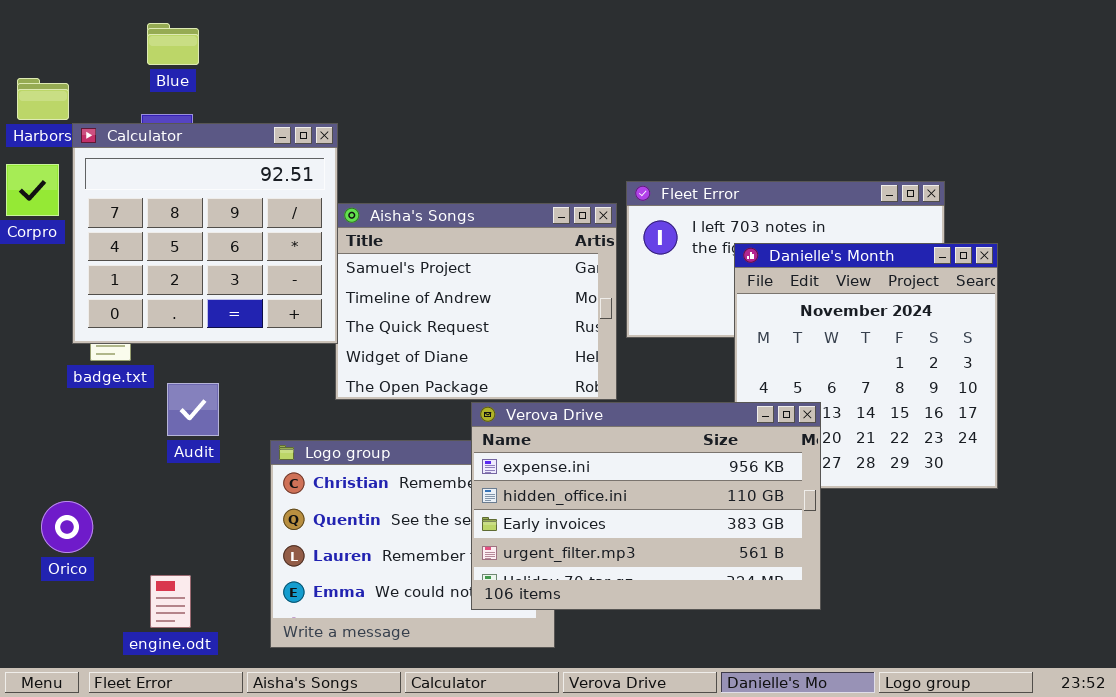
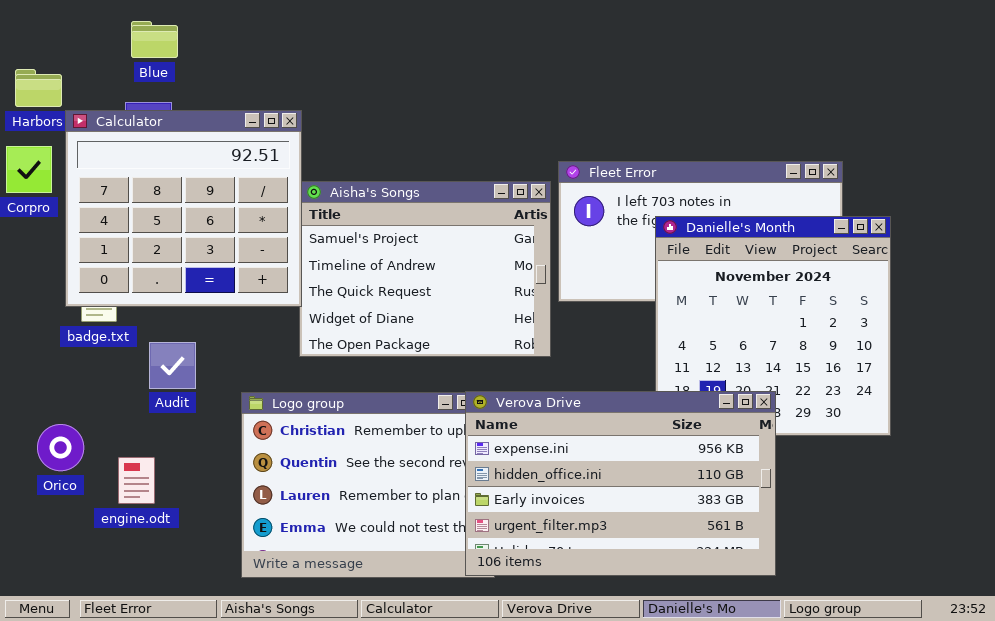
Verova Drive: [471,402,821,610] -> [465,391,776,576], moved
Orico: [41,501,93,553] -> [37,424,84,471], moved
engine.odt: [150,575,191,628] -> [118,457,155,504], moved

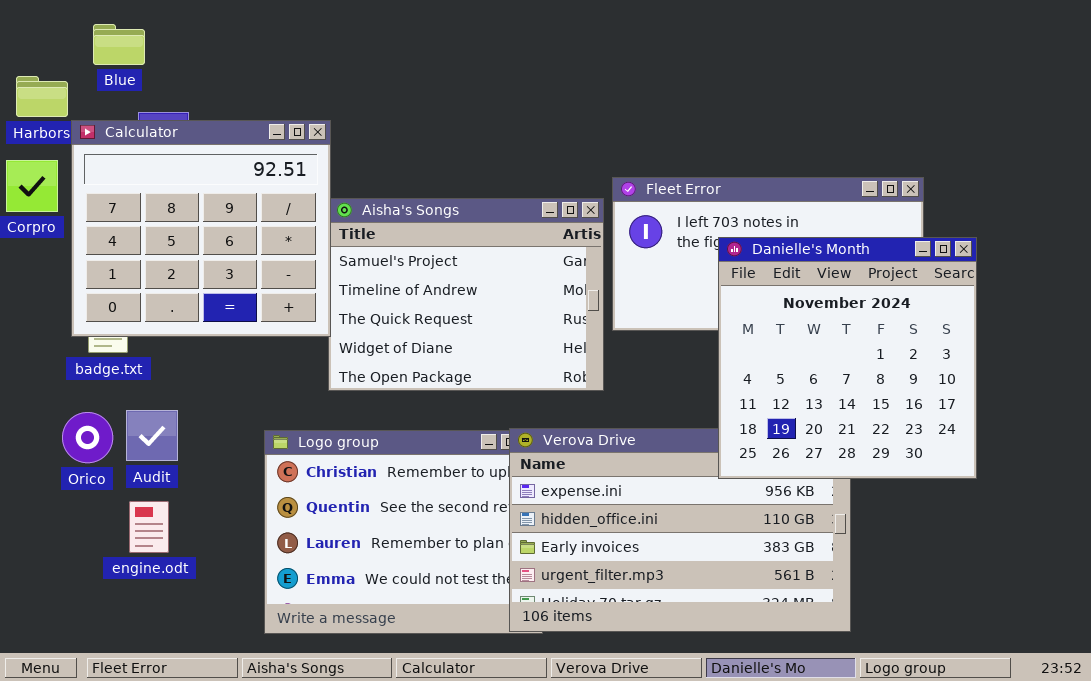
Blue: [131,21,178,58] -> [93,24,145,65], moved
Danielle's Month: [655,216,891,436] -> [718,237,977,479], raised
Audit: [149,342,196,389] -> [126,410,178,461], moved
Orico: [37,424,84,471] -> [62,412,113,463], moved

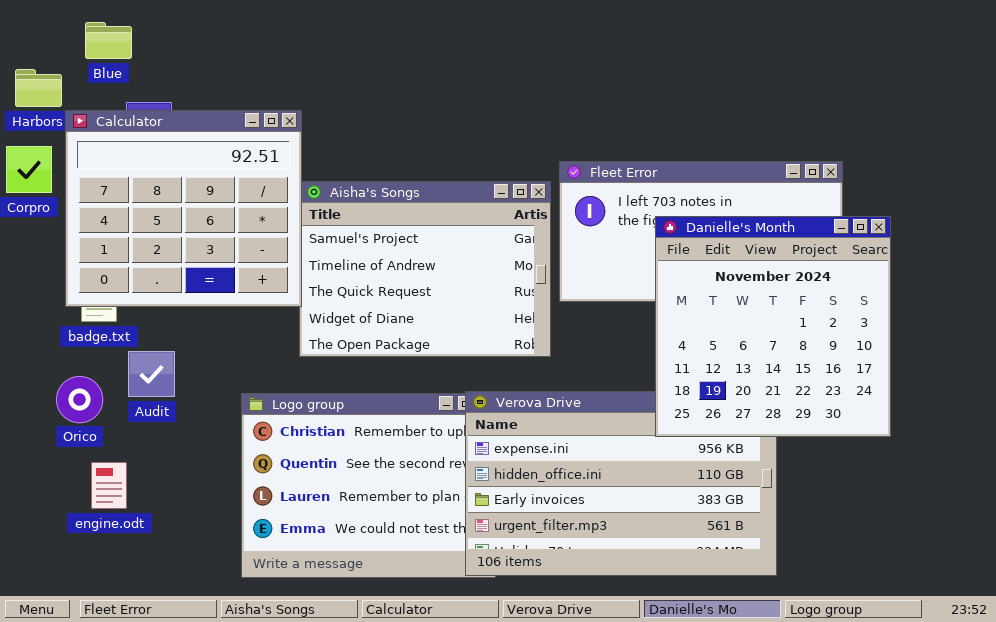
Audit: [126,410,178,461] -> [128,351,175,397], moved
engine.odt: [129,501,169,553] -> [91,462,127,509], moved

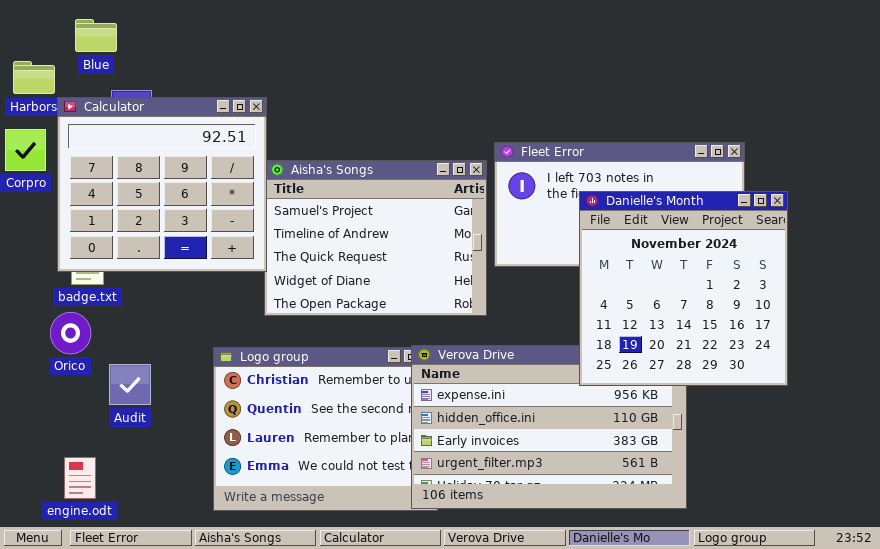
Audit: [128,351,175,397] -> [109,364,151,405], moved
Orico: [56,376,103,423] -> [50,312,91,354], moved
engine.odt: [91,462,127,509] -> [64,457,96,499], moved

